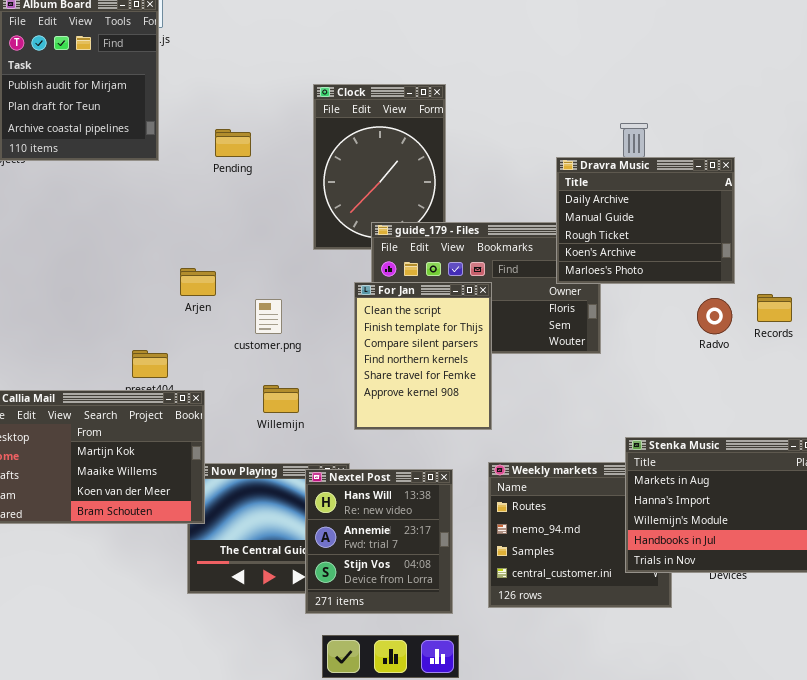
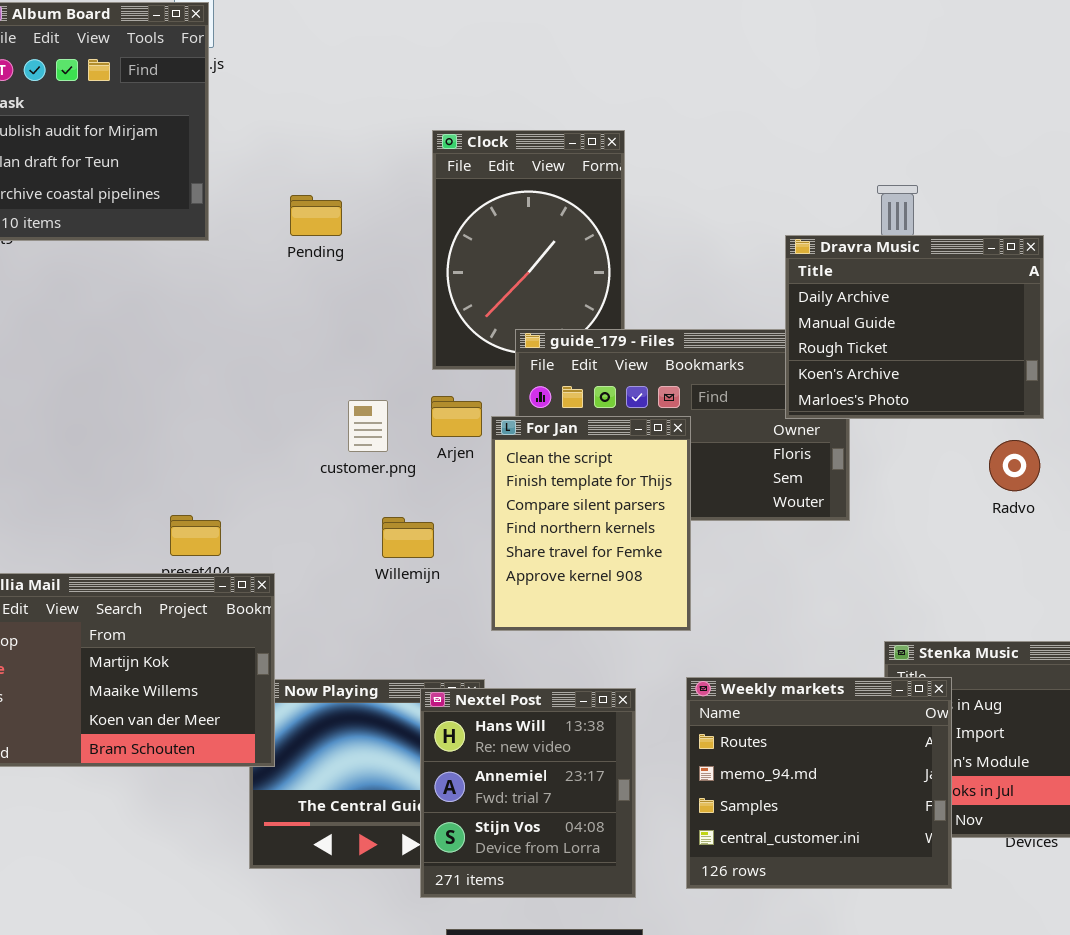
Arjen: [180,268,216,296] -> [431,396,482,437], moved
customer.png: [255,299,282,334] -> [348,400,388,452], moved
Willemijn: [263,385,299,413] -> [382,517,434,558], moved
Weekly markets: [488,462,672,608] -> [686,677,952,889], raised

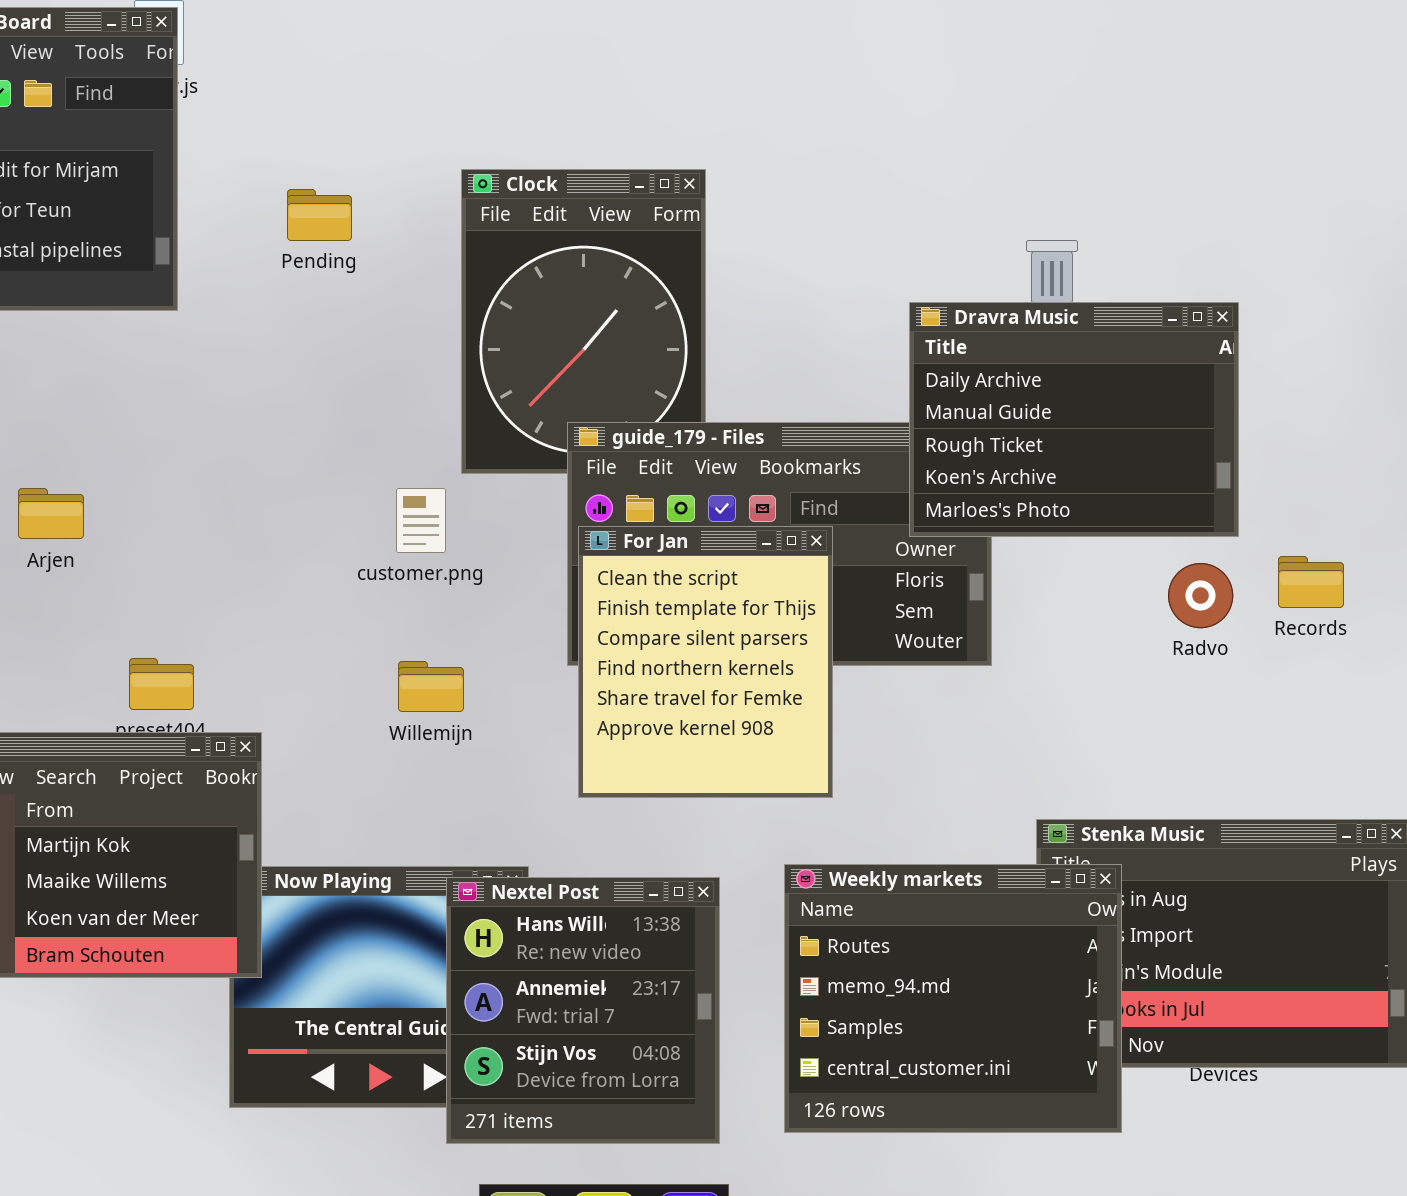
Pending: [290,195,342,236] -> [287,189,352,241], moved
Arjen: [431,396,482,437] -> [18,488,84,539], moved
customer.png: [348,400,388,452] -> [396,488,446,553], moved
For Jan: [491,416,691,631] -> [578,526,833,798], moved

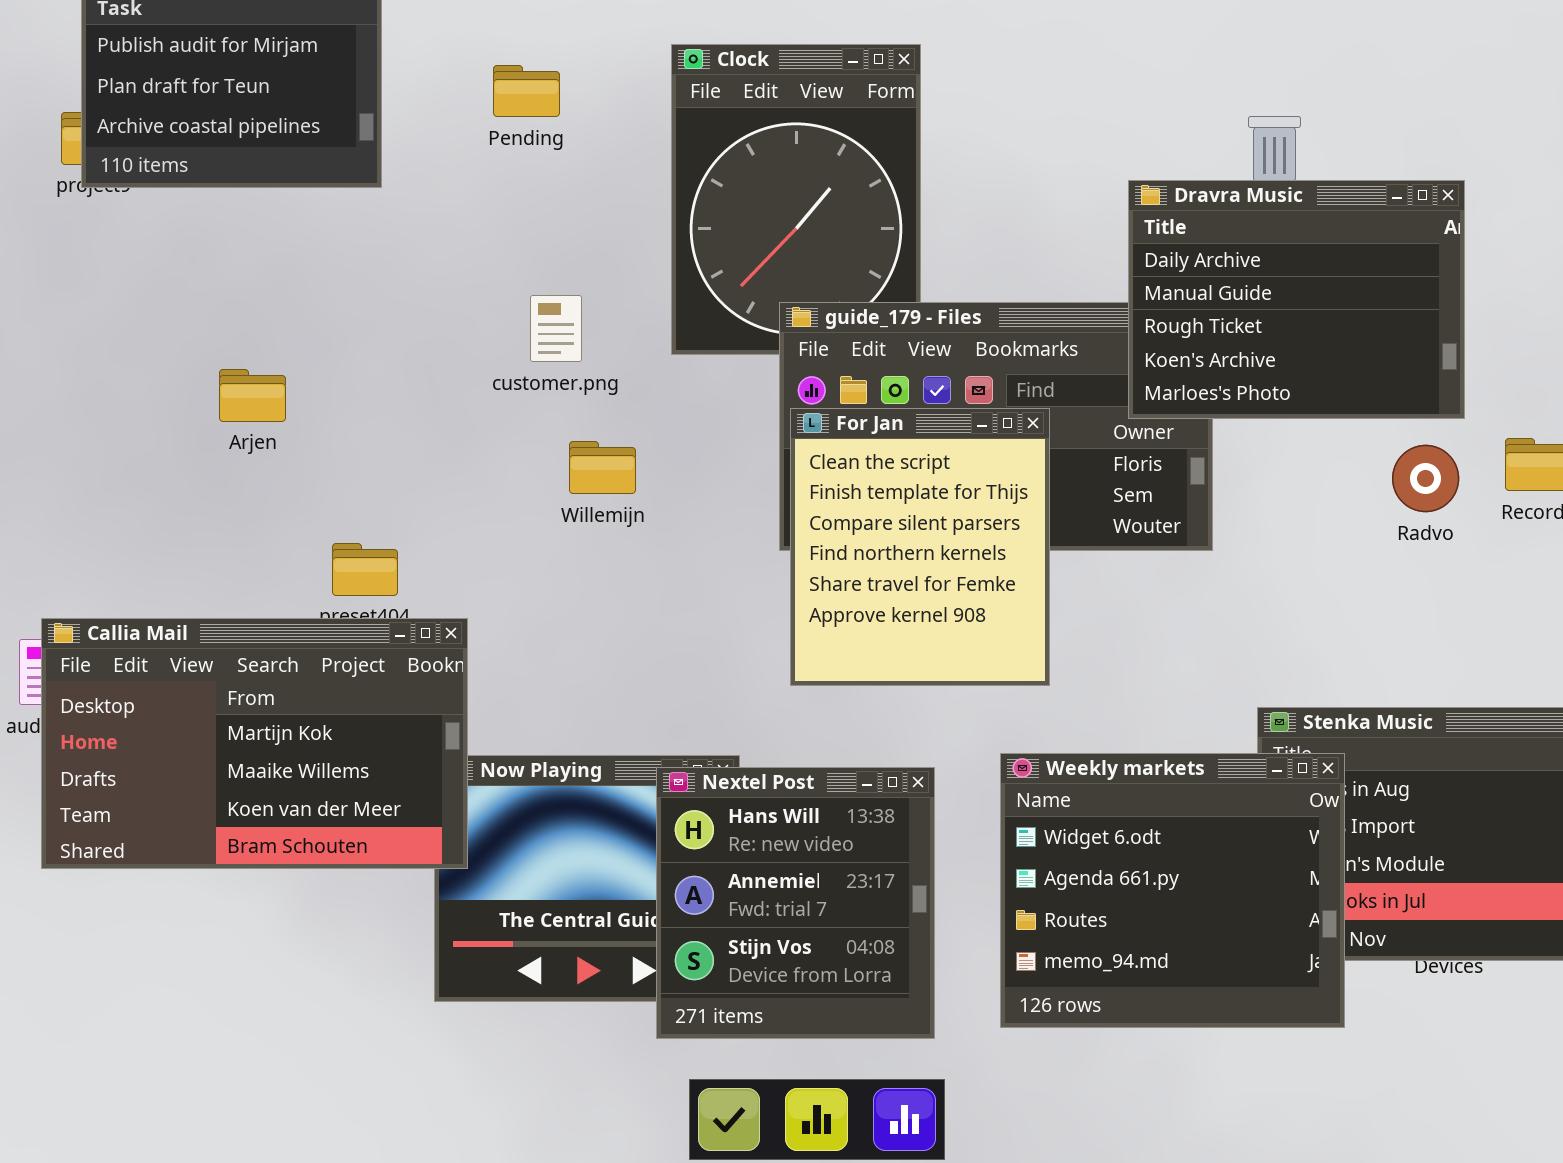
customer.png: [396,488,446,553] -> [530,295,582,362], moved
Willemijn: [398,661,464,712] -> [569,441,636,494], moved
Weekly markets: [784,864,1122,1133] -> [1000,753,1345,1028], scrolled up 2 rows

